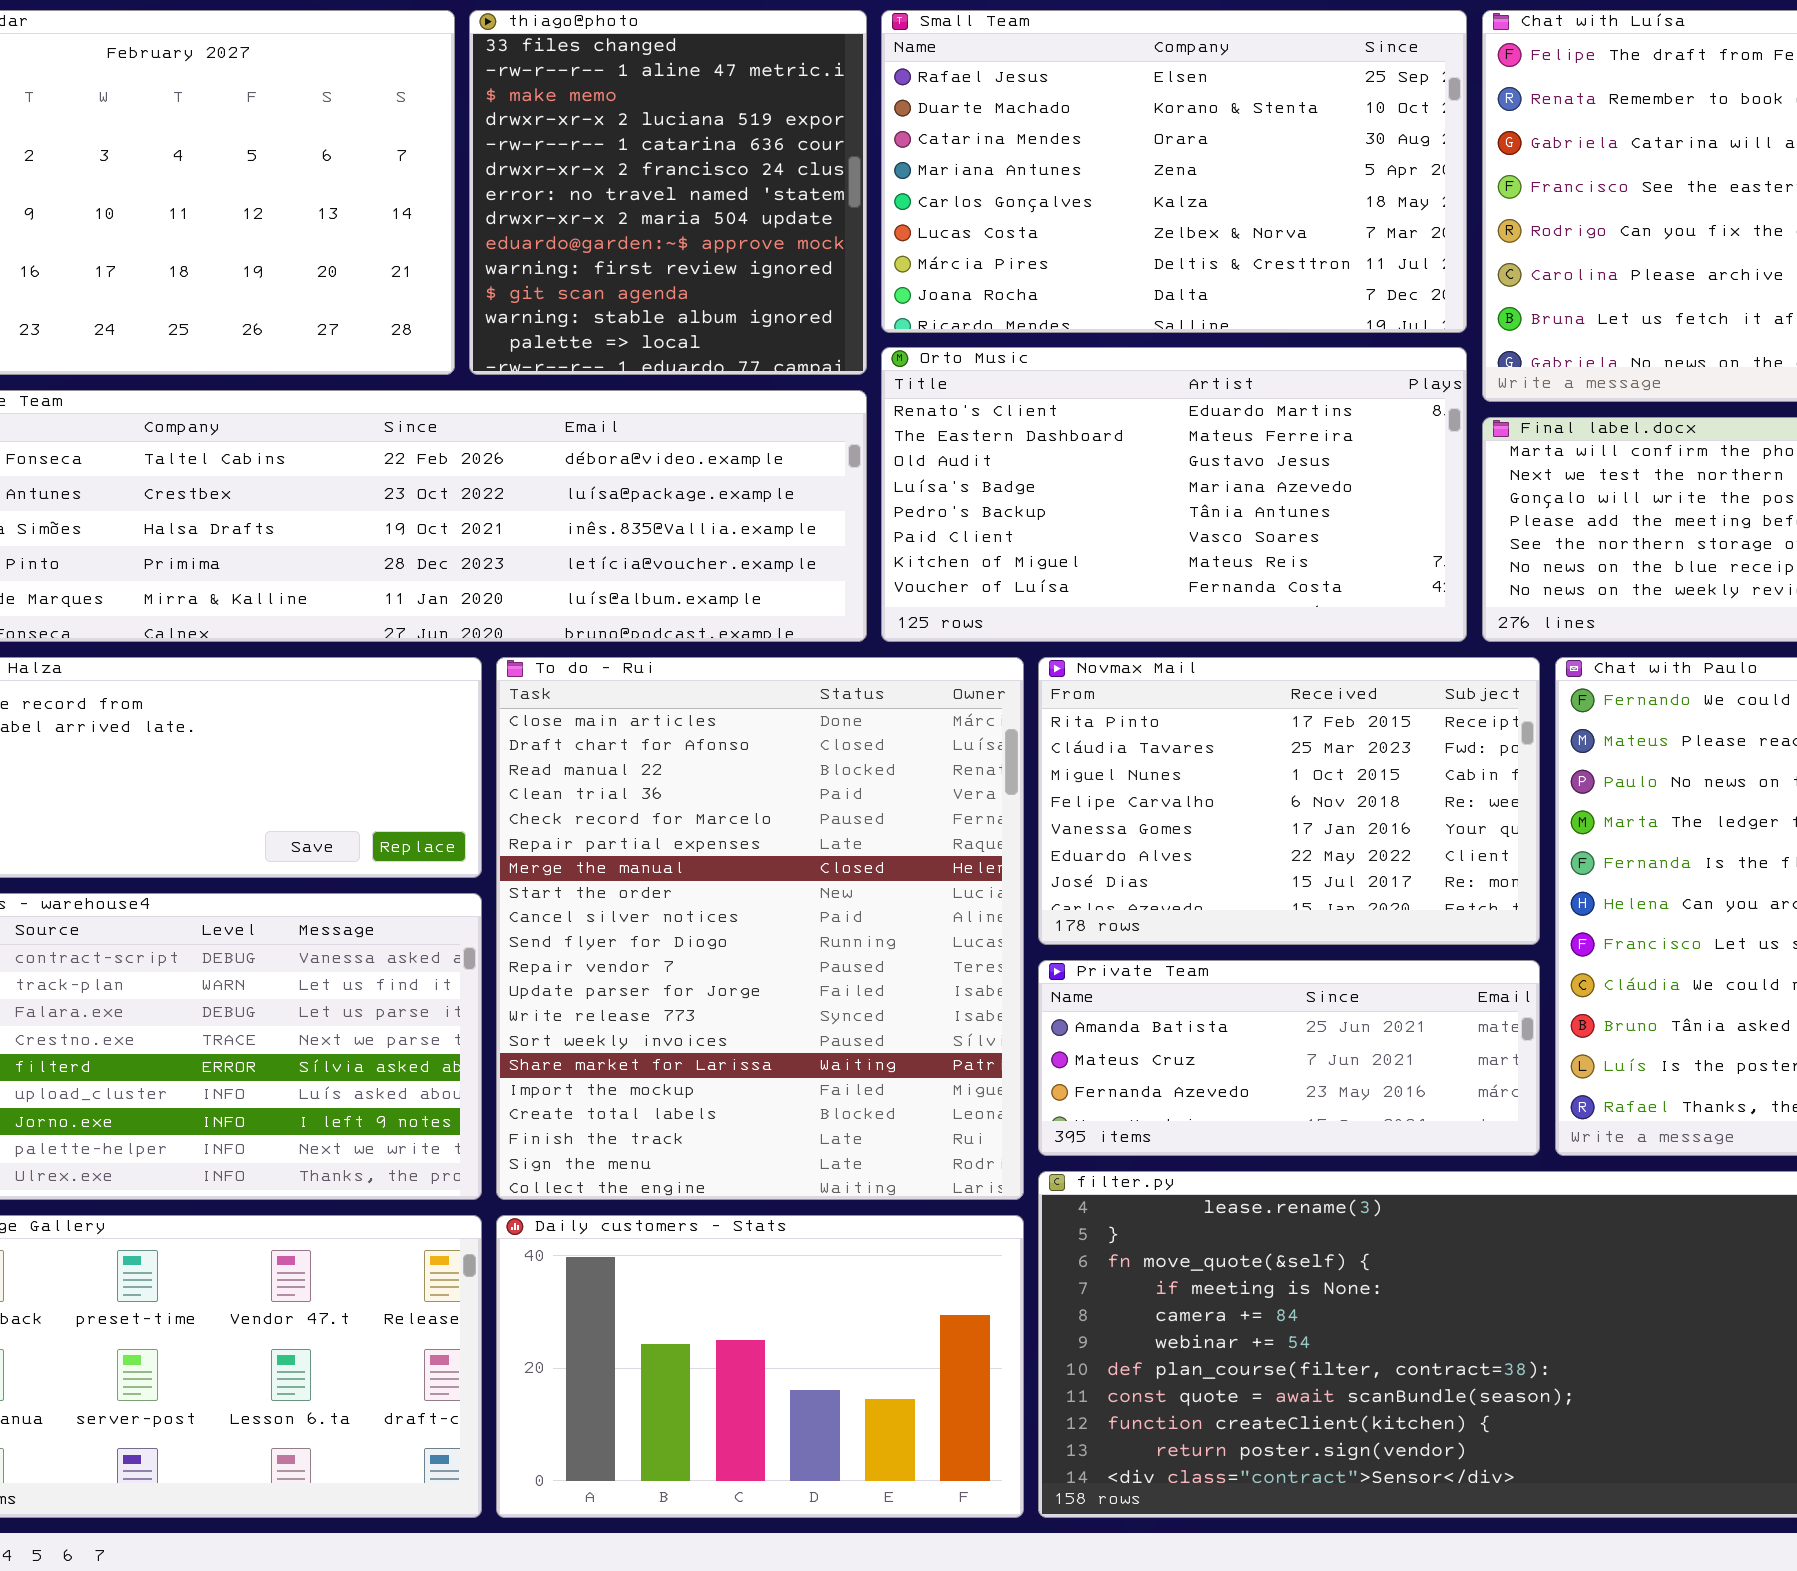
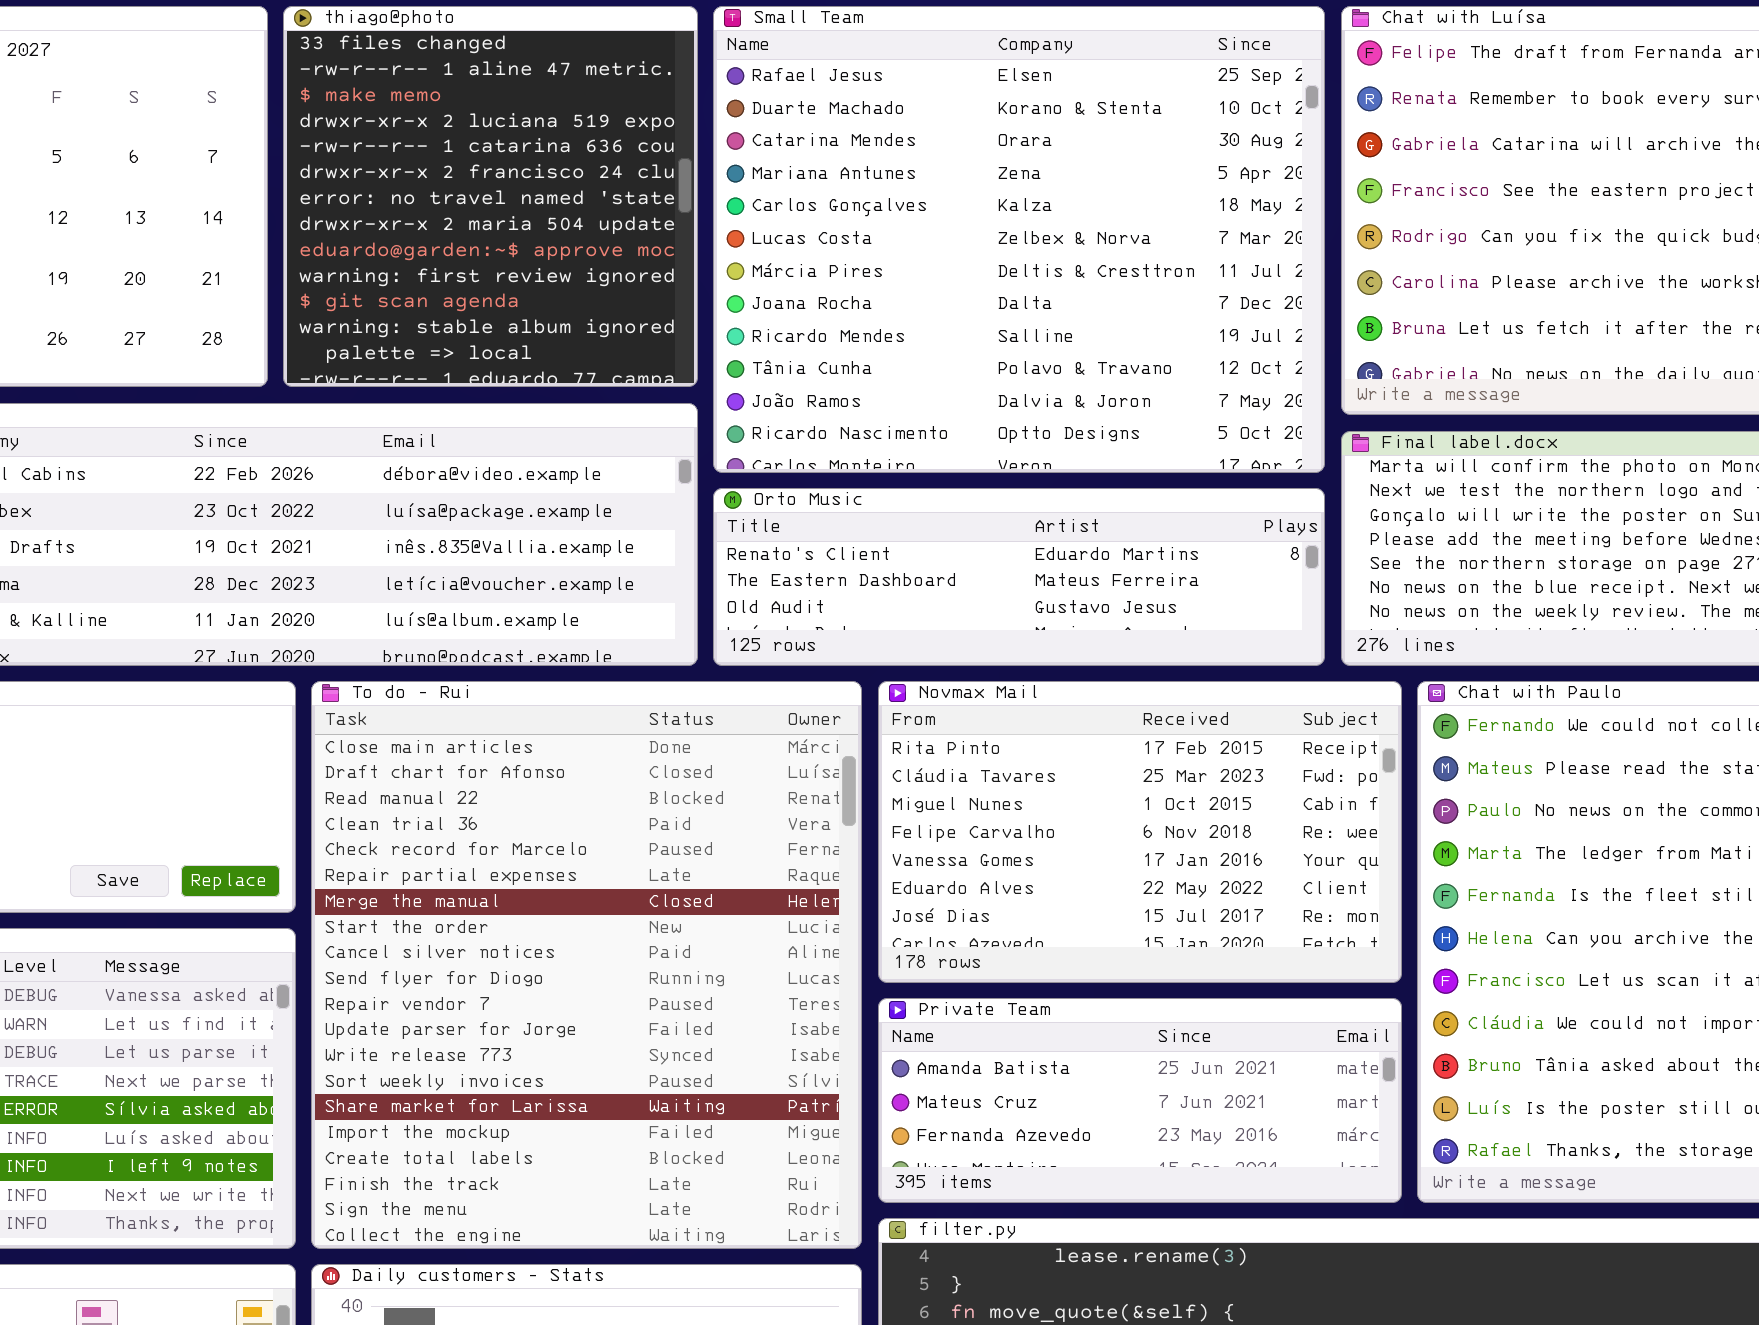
Small Team: [881,10,1467,333] -> [713,6,1325,473], resized
Orto Music: [881,347,1467,642] -> [713,488,1325,666], resized

